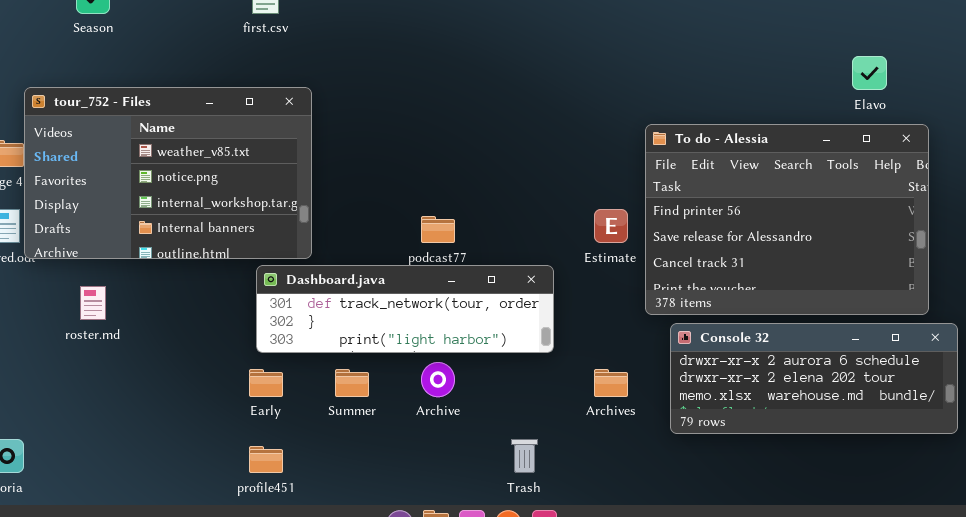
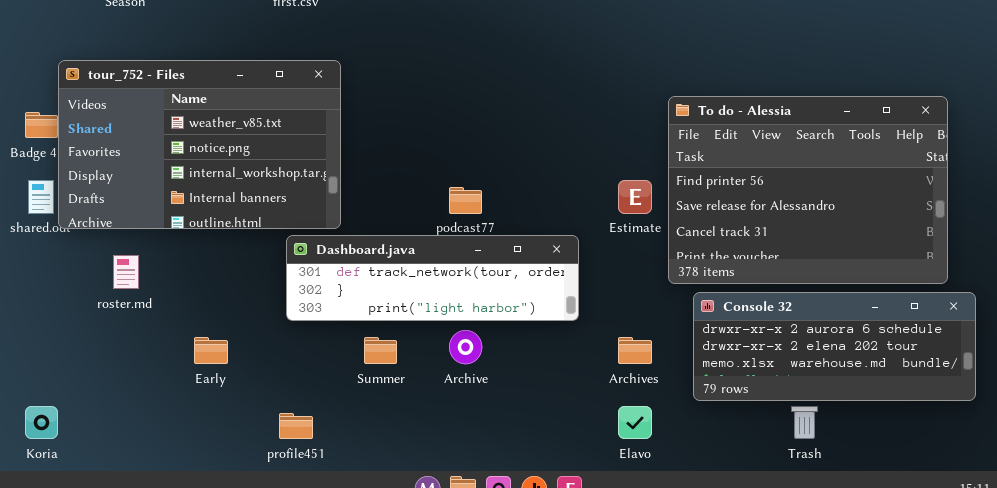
Elavo: [852,56,887,90] -> [618,406,652,439], moved
Early: [249,369,283,397] -> [194,337,228,364], moved
Trash: [511,439,538,473] -> [791,406,818,439], moved

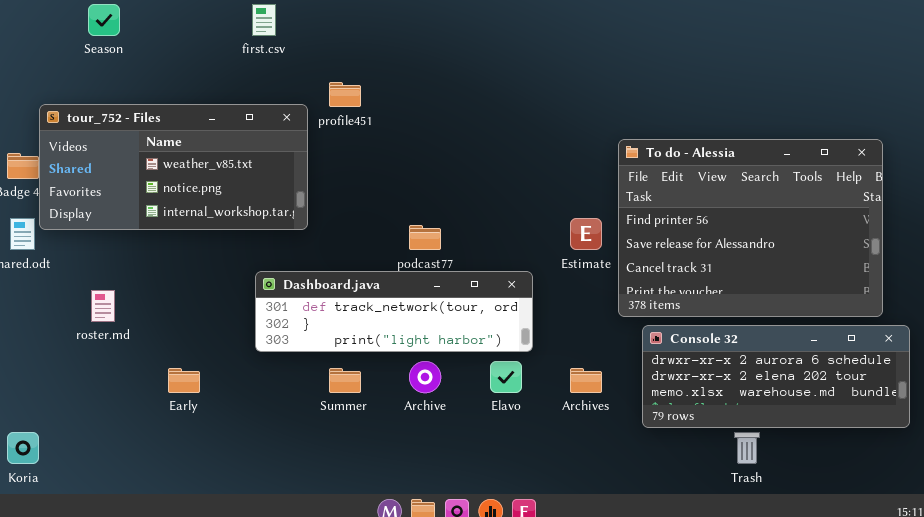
tour_752 - Files: [58,60,341,229] -> [39,104,308,230], resized
Elavo: [618,406,652,439] -> [490,361,522,393], moved
profile451: [279,413,313,439] -> [329,82,361,107], moved

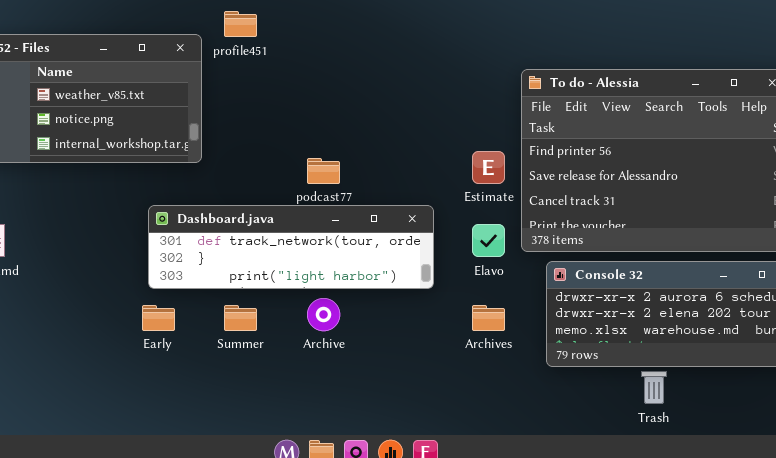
Elavo: [490,361,522,393] -> [472,224,505,257], moved
Early: [168,368,200,393] -> [142,305,175,331], moved

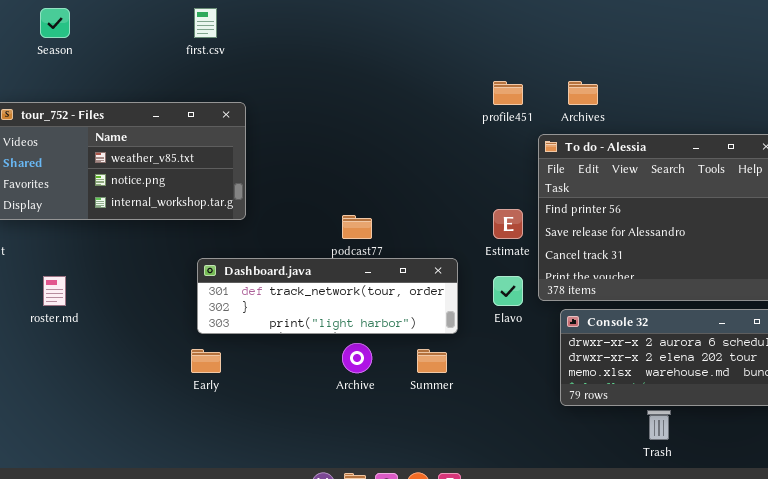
profile451: [224,11,257,37] -> [493,81,523,105], moved
Summer: [224,305,257,331] -> [417,349,447,373], moved
Archives: [472,305,505,331] -> [568,81,598,105], moved

